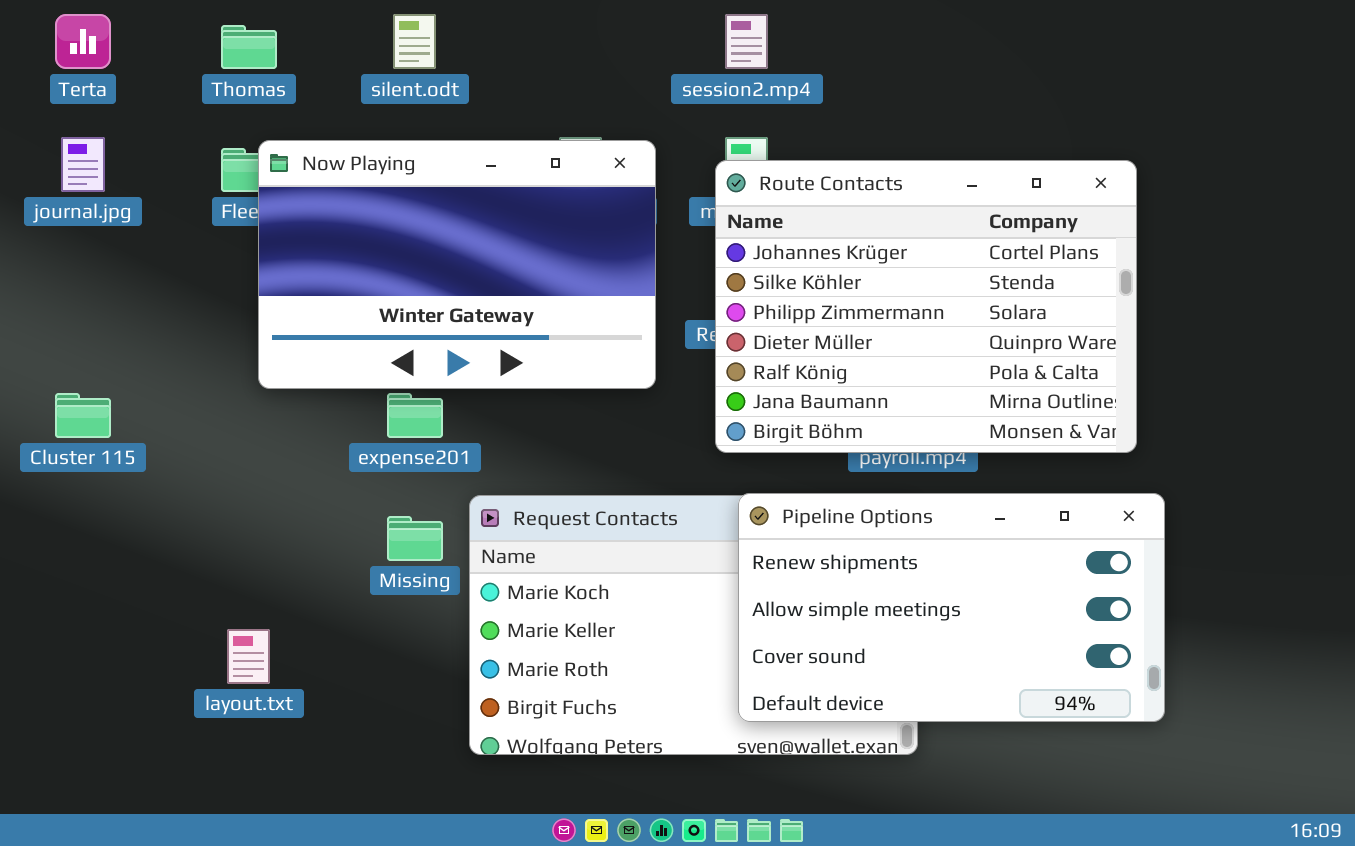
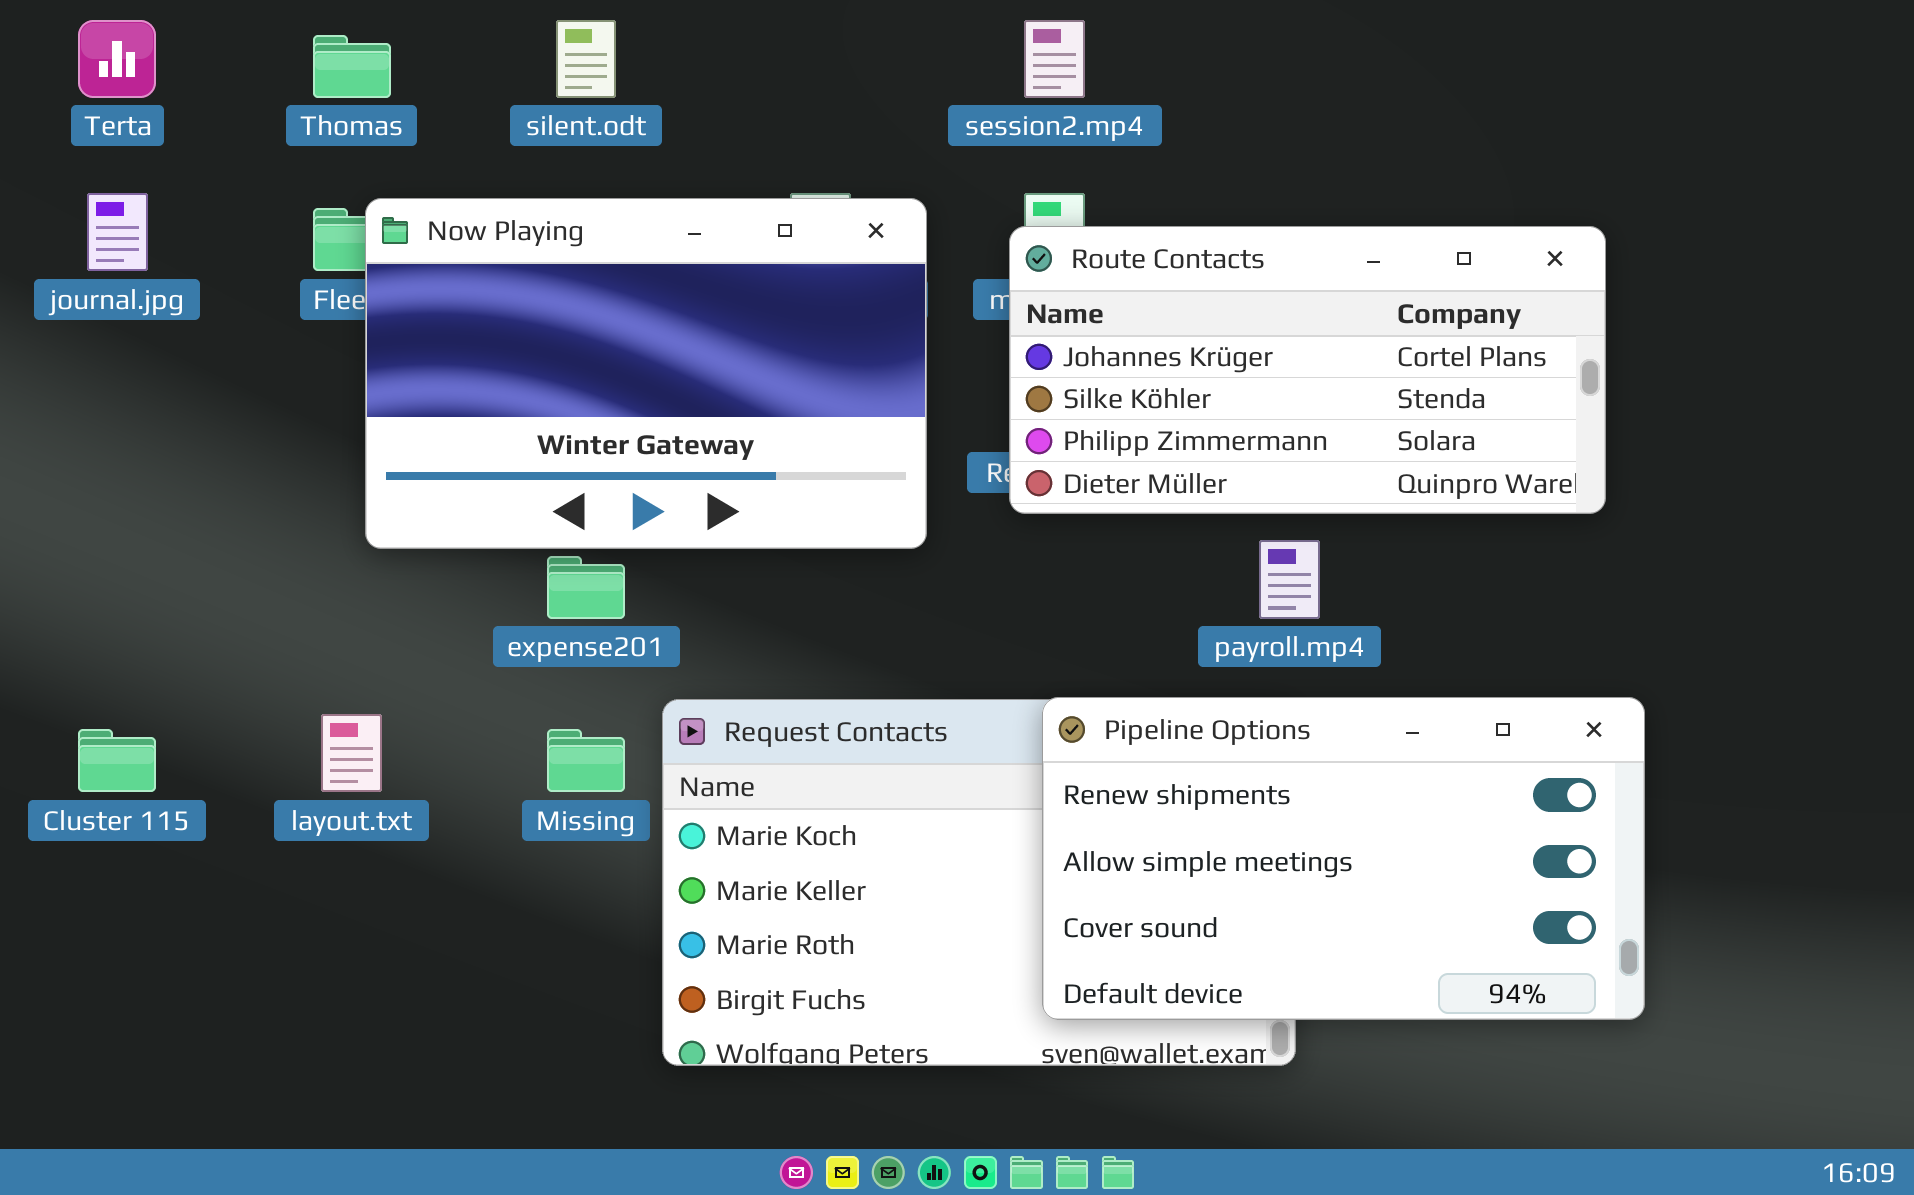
Route Contacts: [715,160,1137,453] -> [1009,226,1606,514], resized
Cluster 115: [55,393,111,438] -> [78,729,156,792], moved
layout.txt: [227,629,270,684] -> [321,714,382,792], moved

